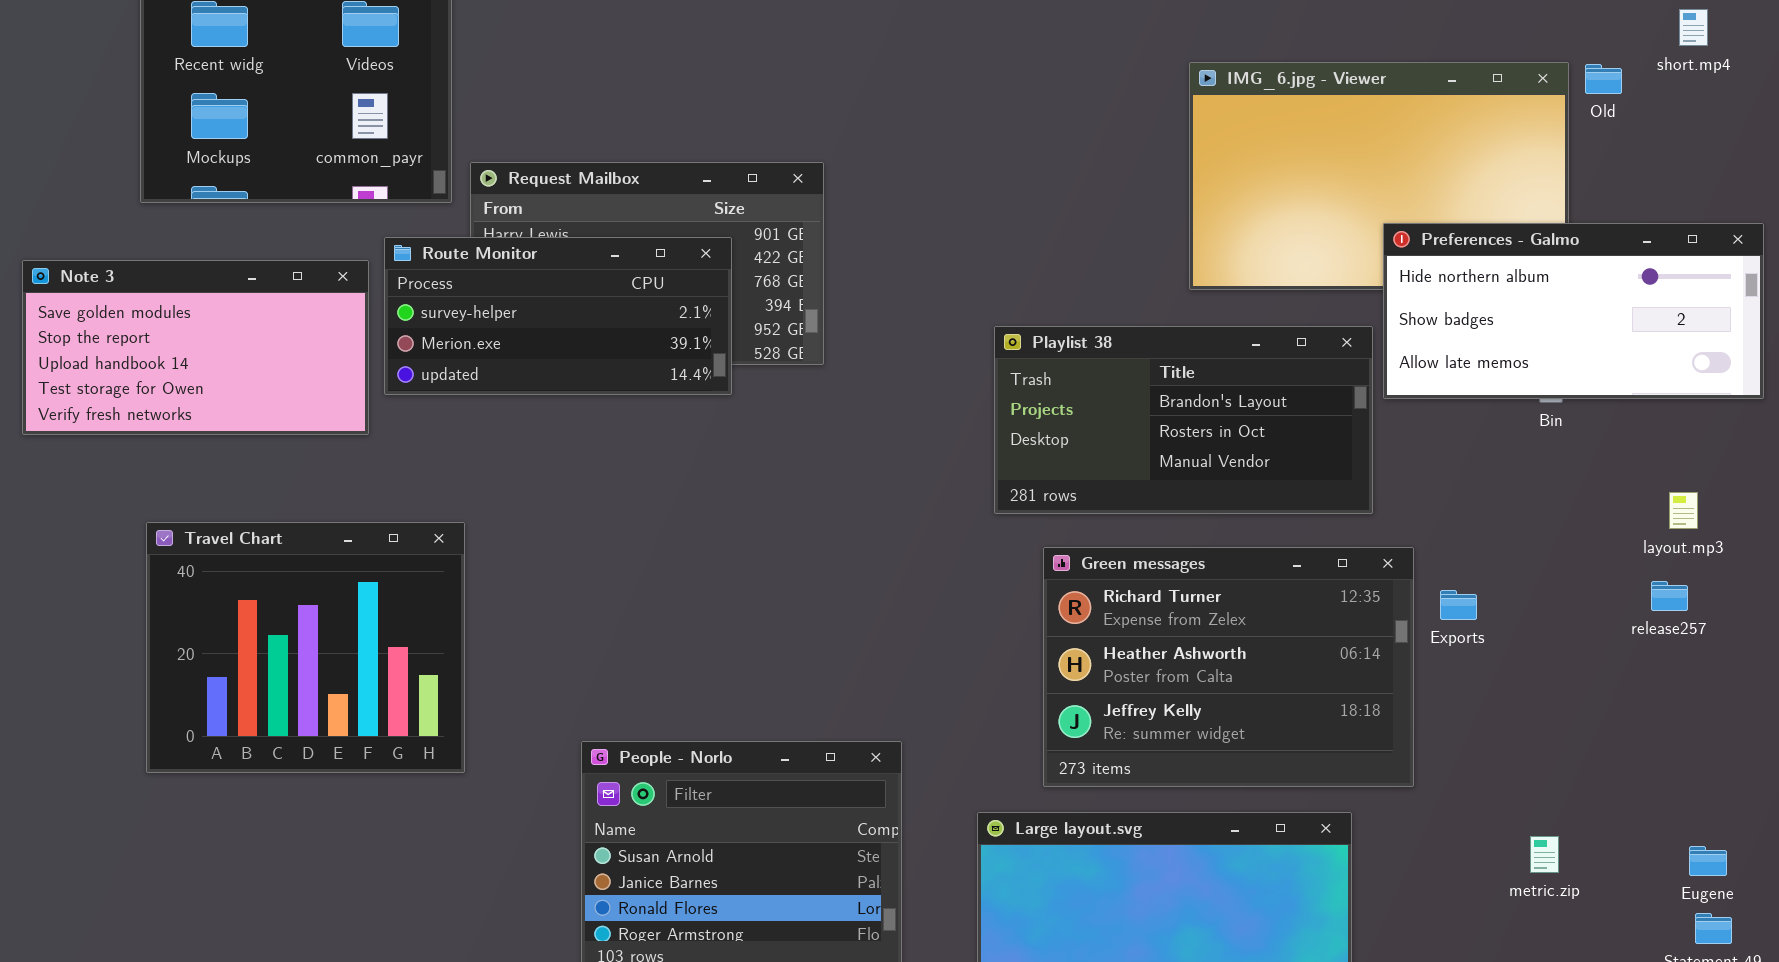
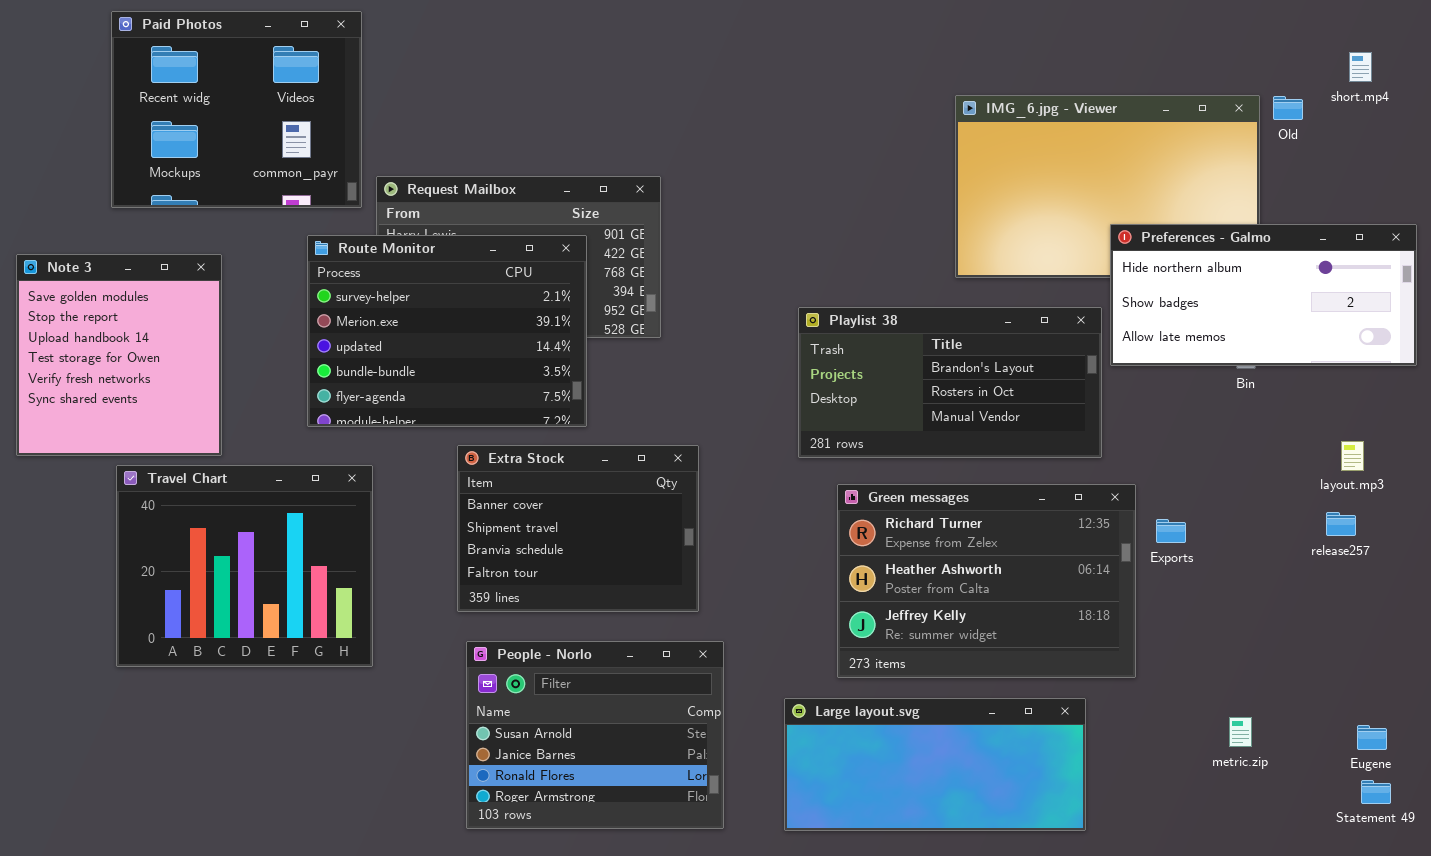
Route Monitor: [384,237,732,395] -> [307,235,587,427], resized
Note 3: [22,260,369,435] -> [16,254,222,456], resized
Extra Stock: none -> [457,445,699,612], opened

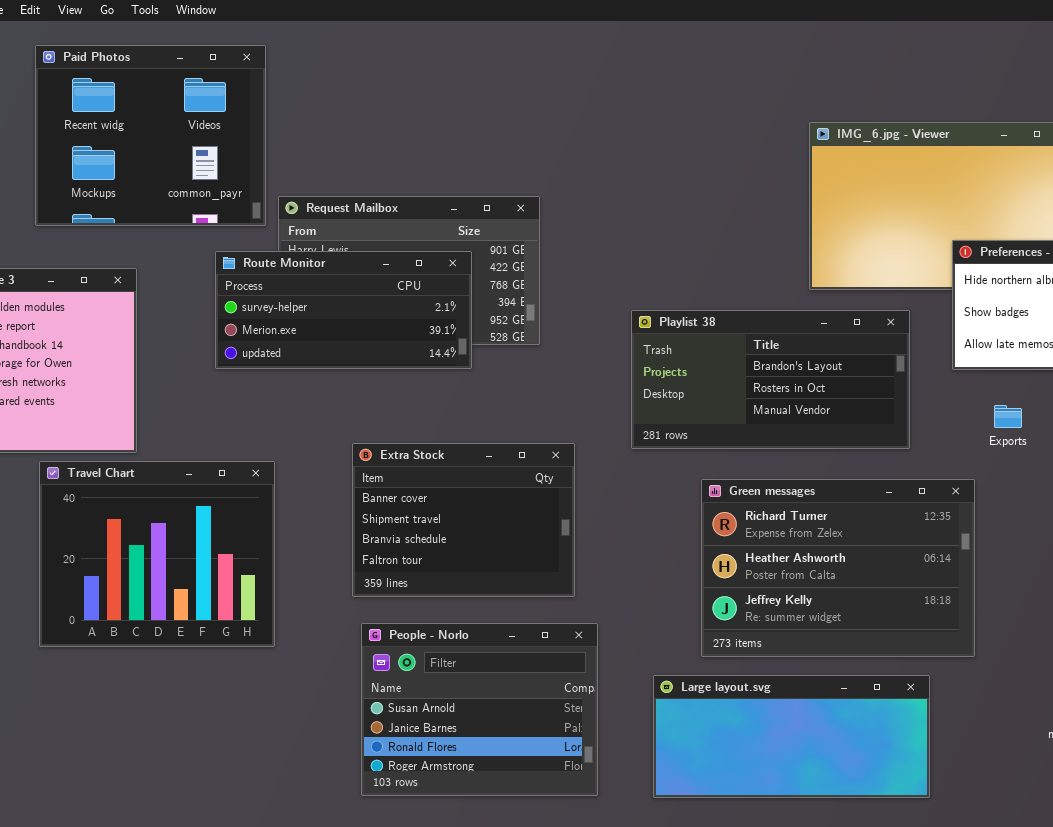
Route Monitor: [307,235,587,427] -> [215,251,472,369], resized
Playlist 38: [798,307,1102,458] -> [631,310,910,449], moved
Exports: [1156,519,1186,543] -> [994,405,1022,428], moved

